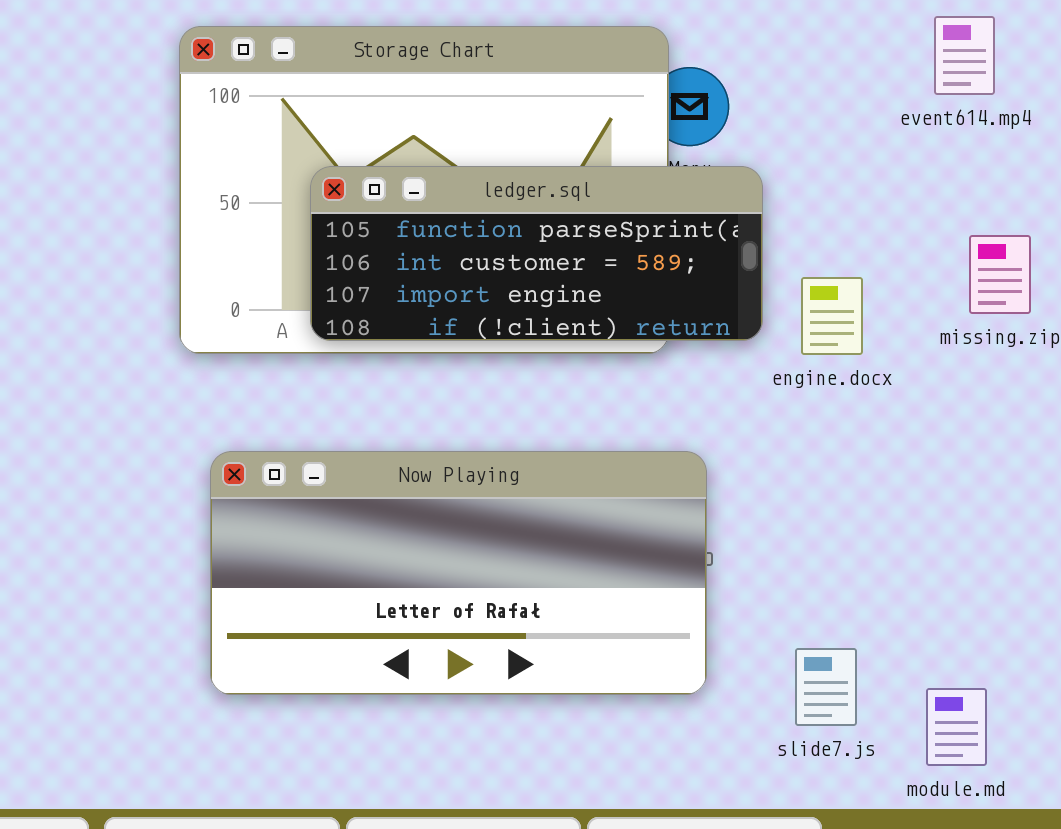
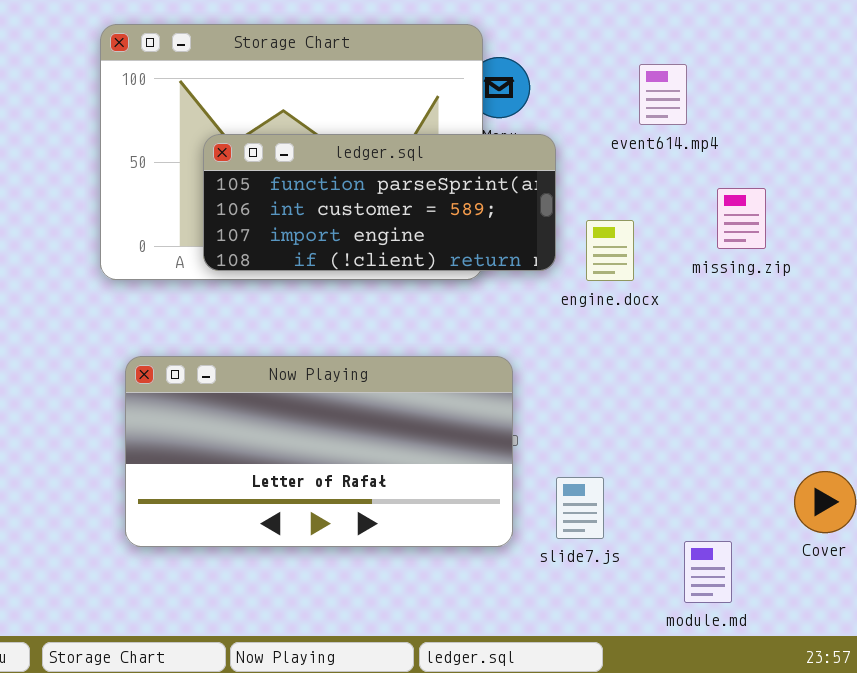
event614.mp4: [934,16,995,95] -> [639,64,687,125], moved
slide7.js: [795,648,857,726] -> [556,477,604,539], moved

